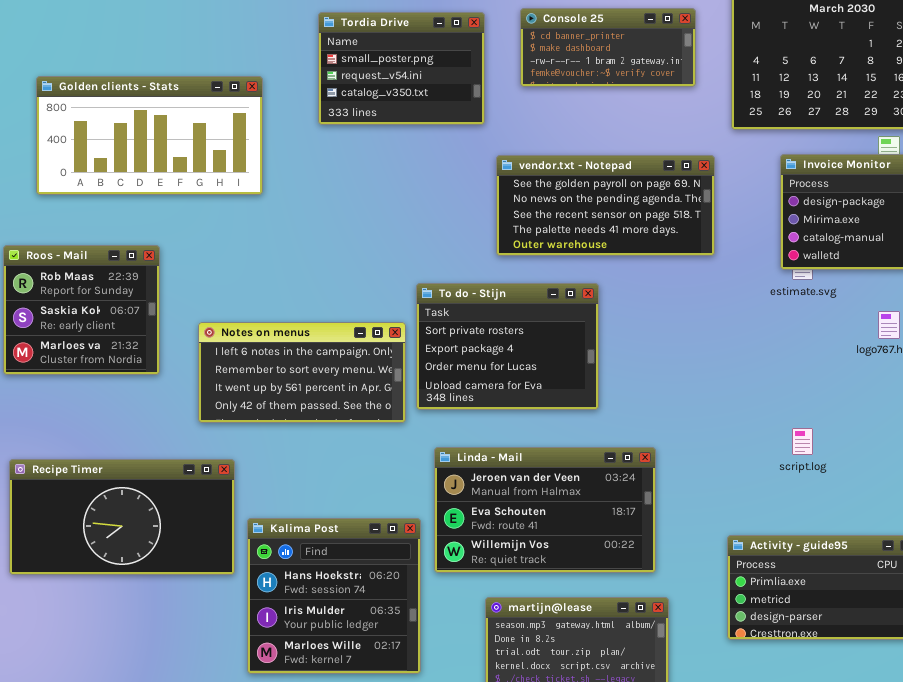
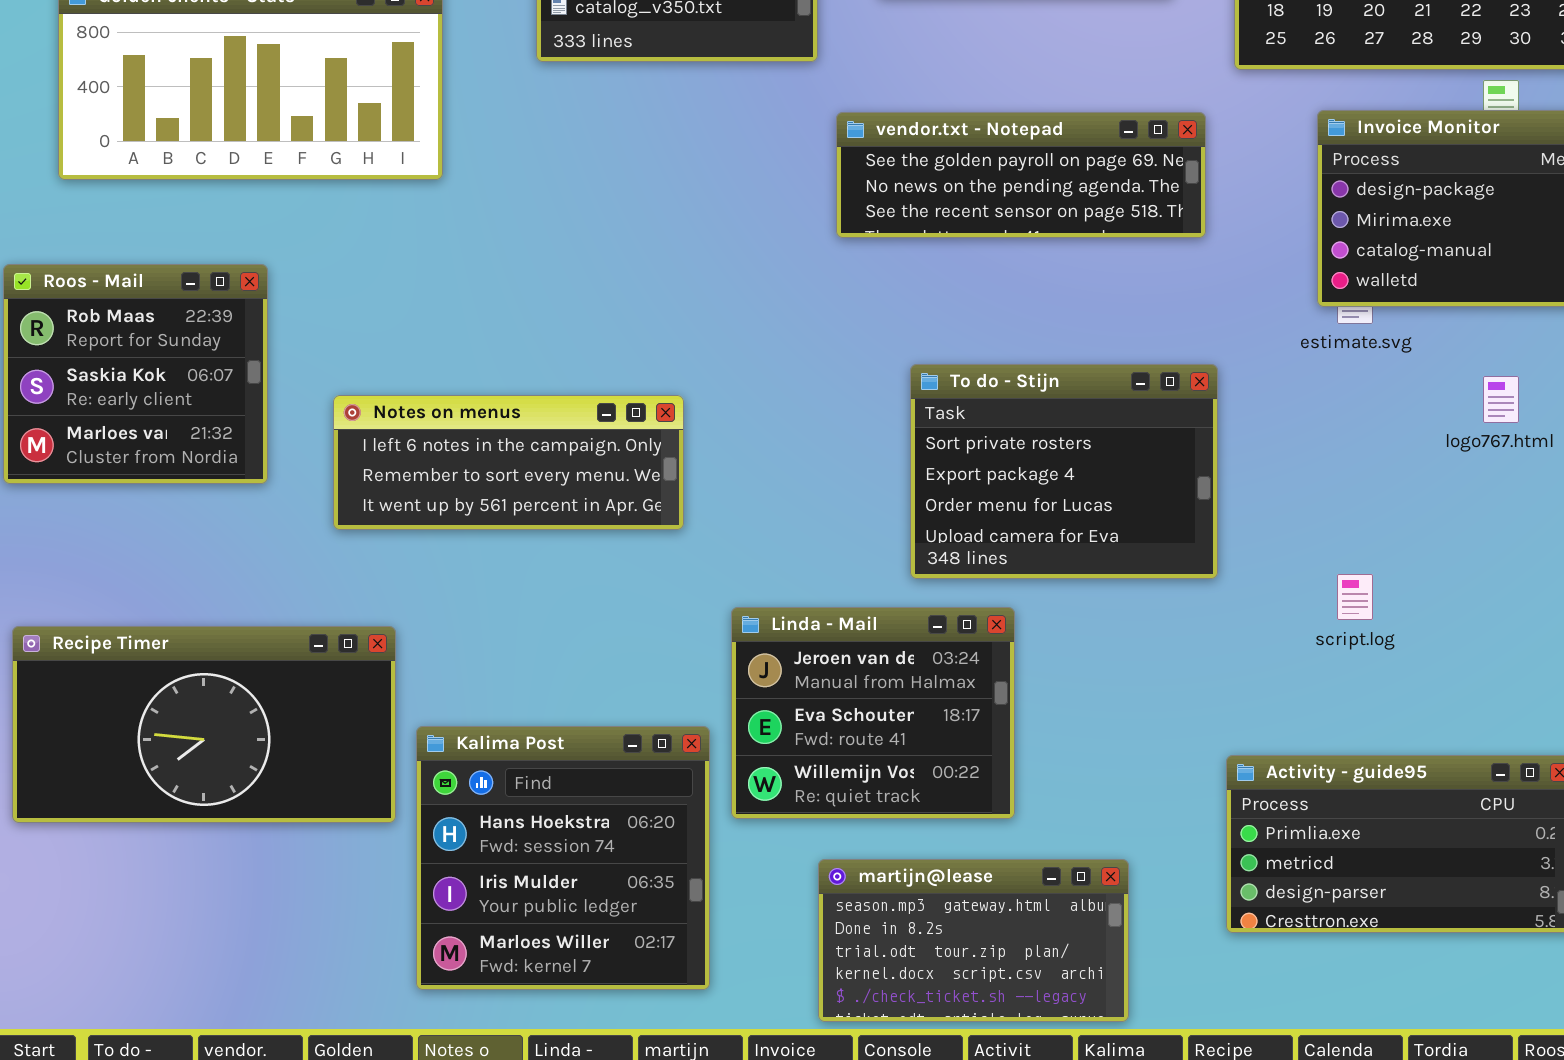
vendor.txt - Notepad: [496,155,715,256] -> [836,112,1206,238], resized
To do - Stijn: [416,283,599,410] -> [910,364,1218,579], moved
Notes on menus: [198,322,406,423] -> [333,395,684,530], resized
Linda - Mail: [434,447,656,573] -> [731,607,1015,819], resized

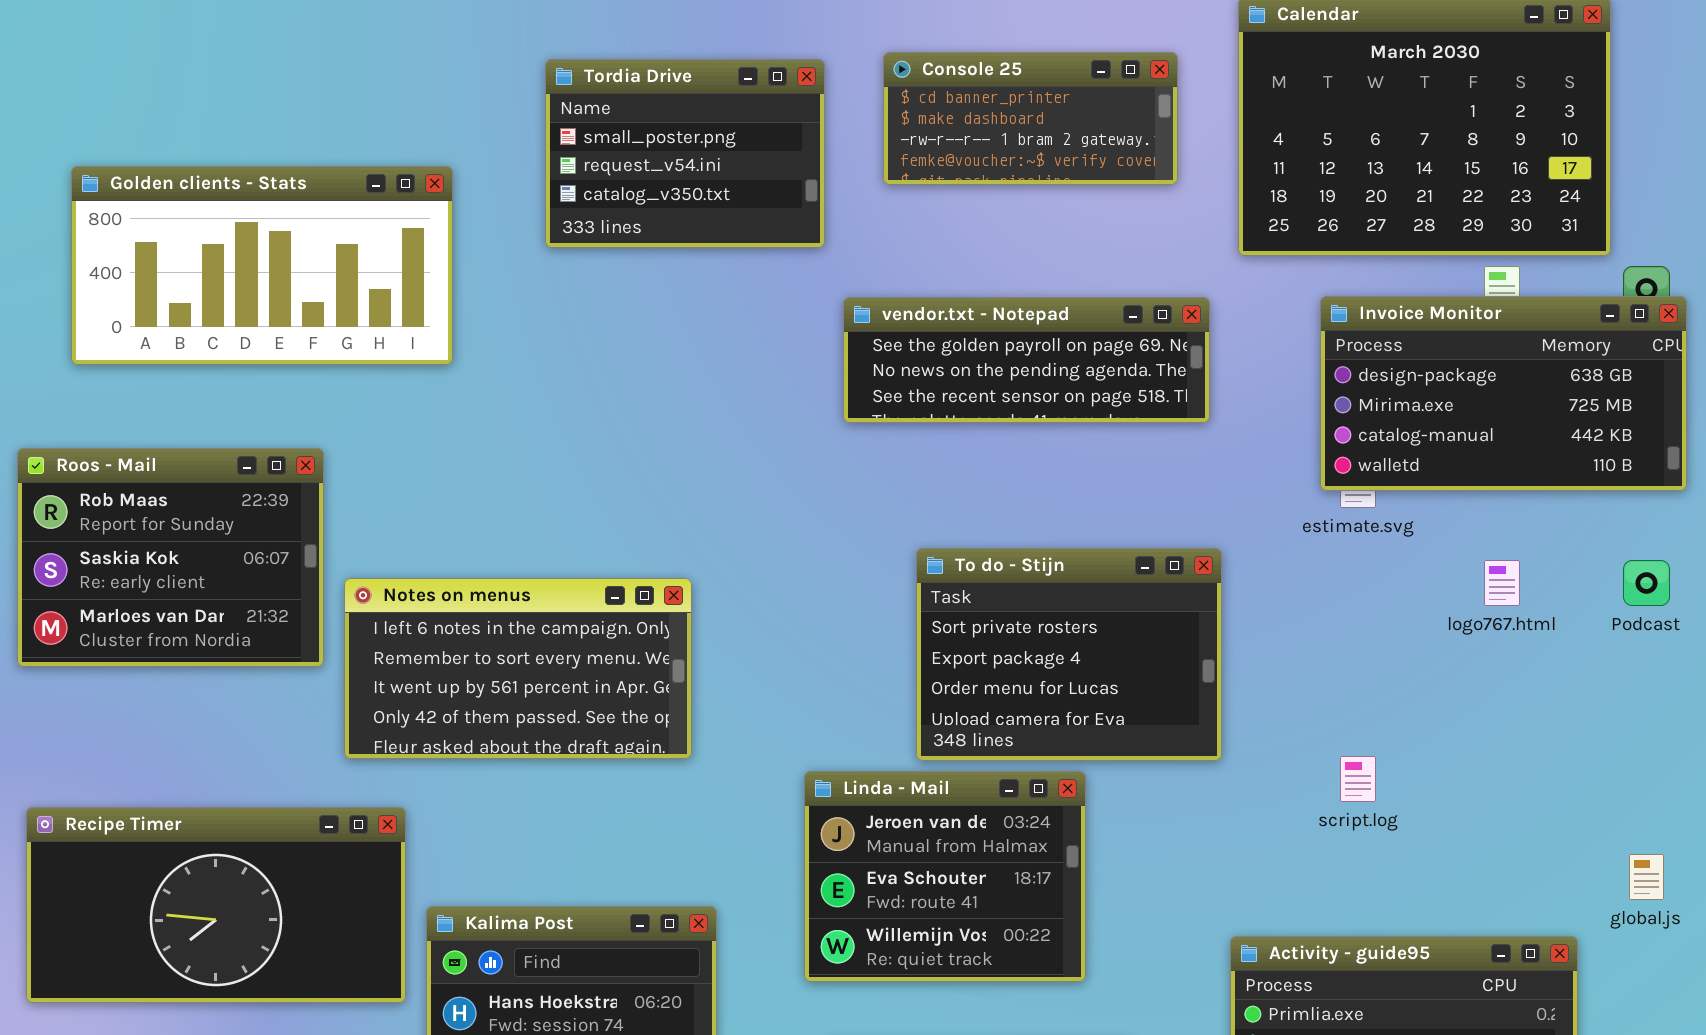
Roos - Mail: [3,264,268,484] -> [17,448,324,667], resized
Notes on menus: [333,395,684,530] -> [344,578,692,759], resized
Linda - Mail: [731,607,1015,819] -> [804,771,1086,982], moved

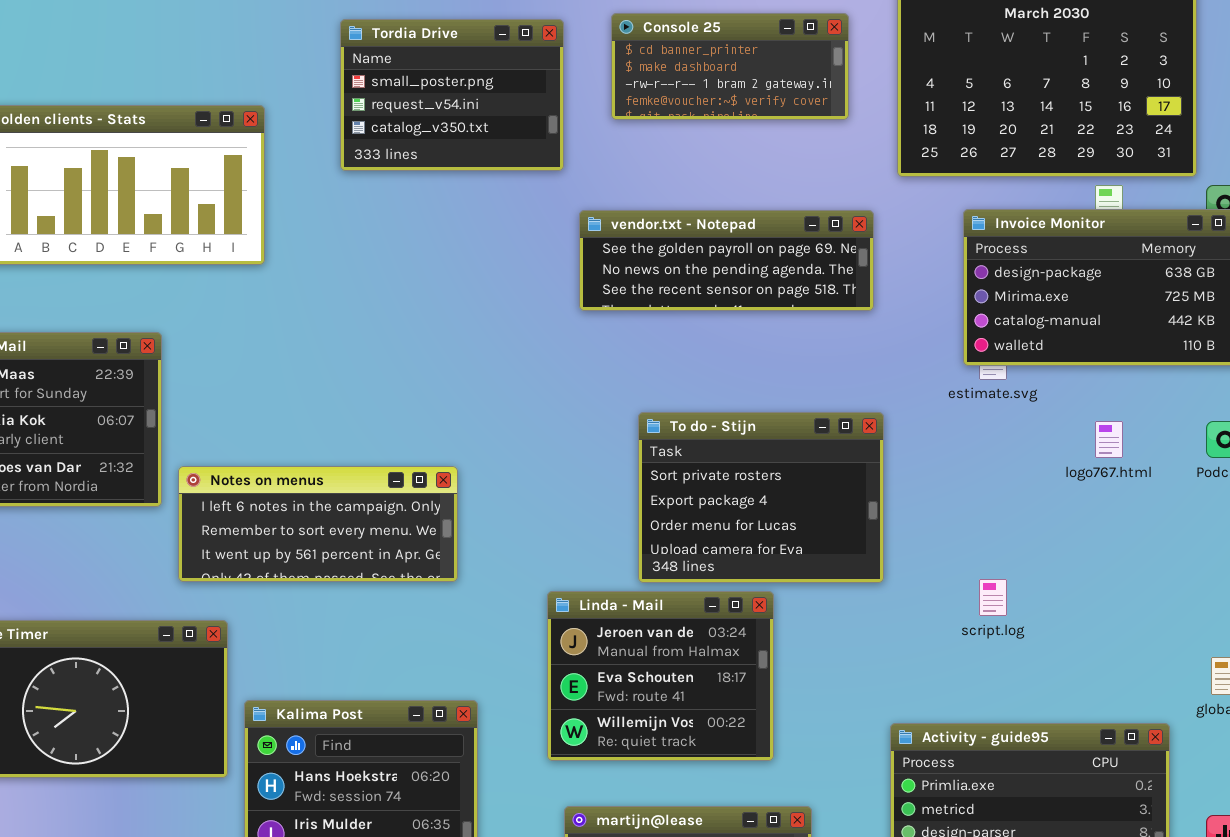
Notes on menus: [344,578,692,759] -> [178,466,458,582], resized

